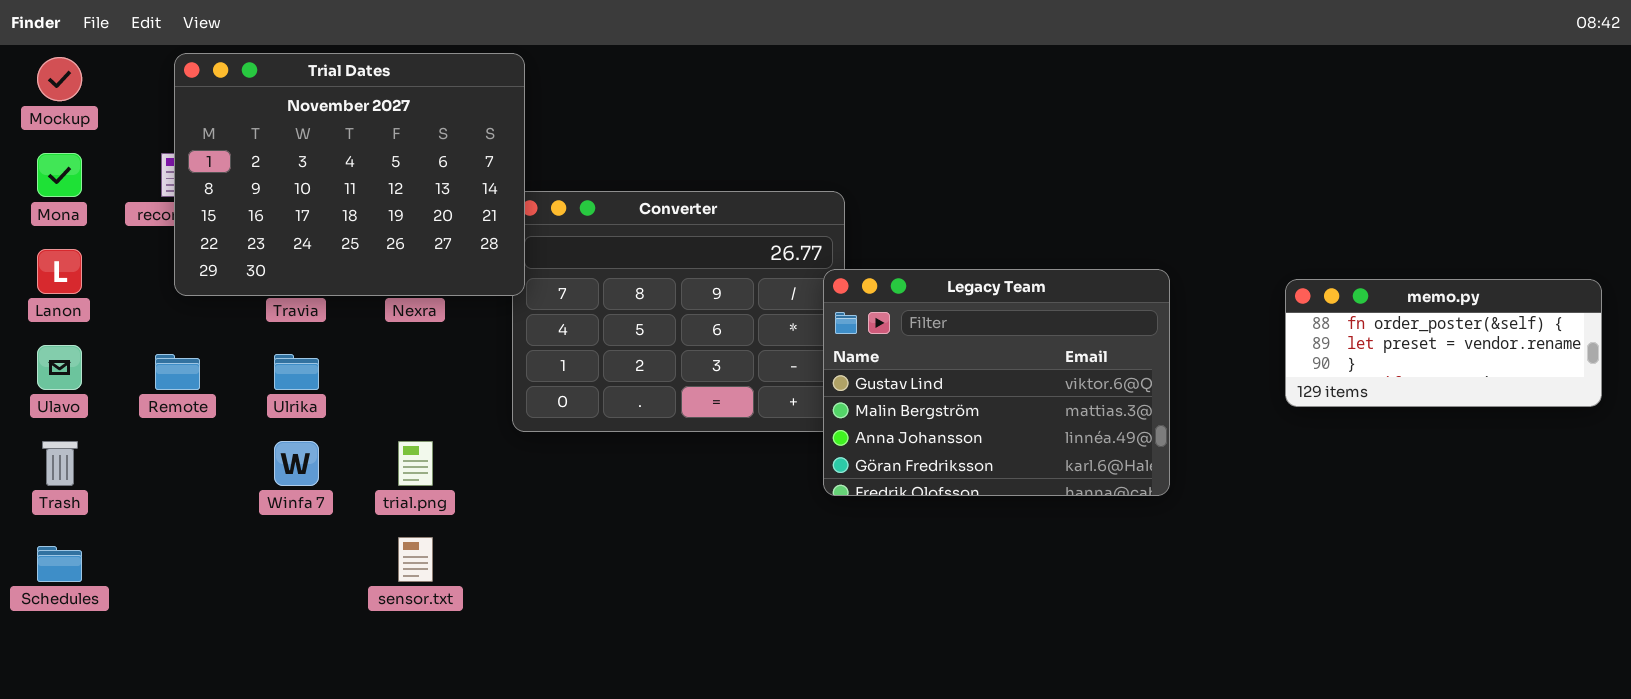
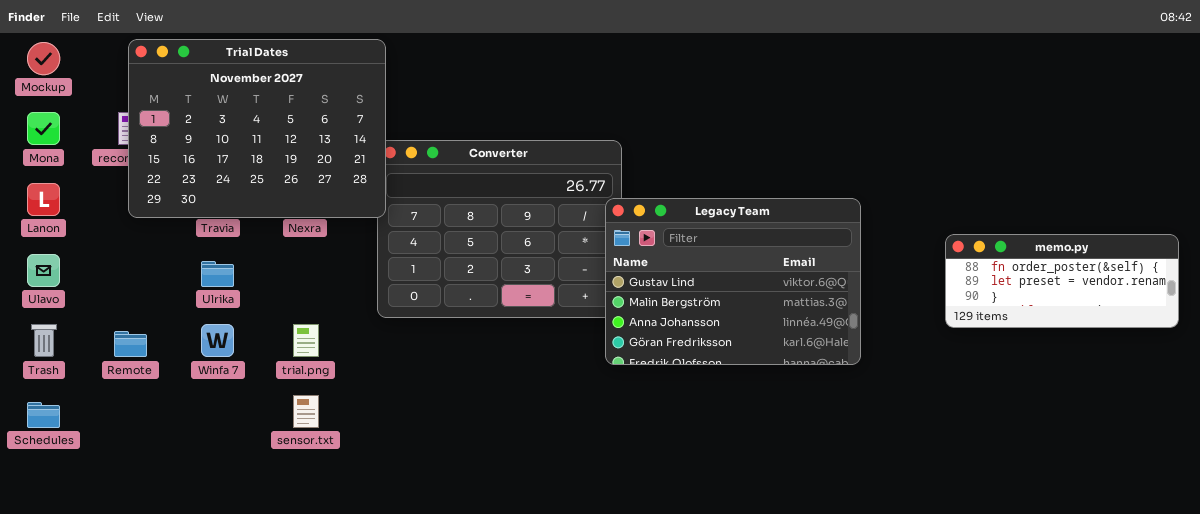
memo.py: [1285,279,1602,407] -> [945,234,1179,328], moved
Remote: [155,354,200,390] -> [114,331,147,357], moved

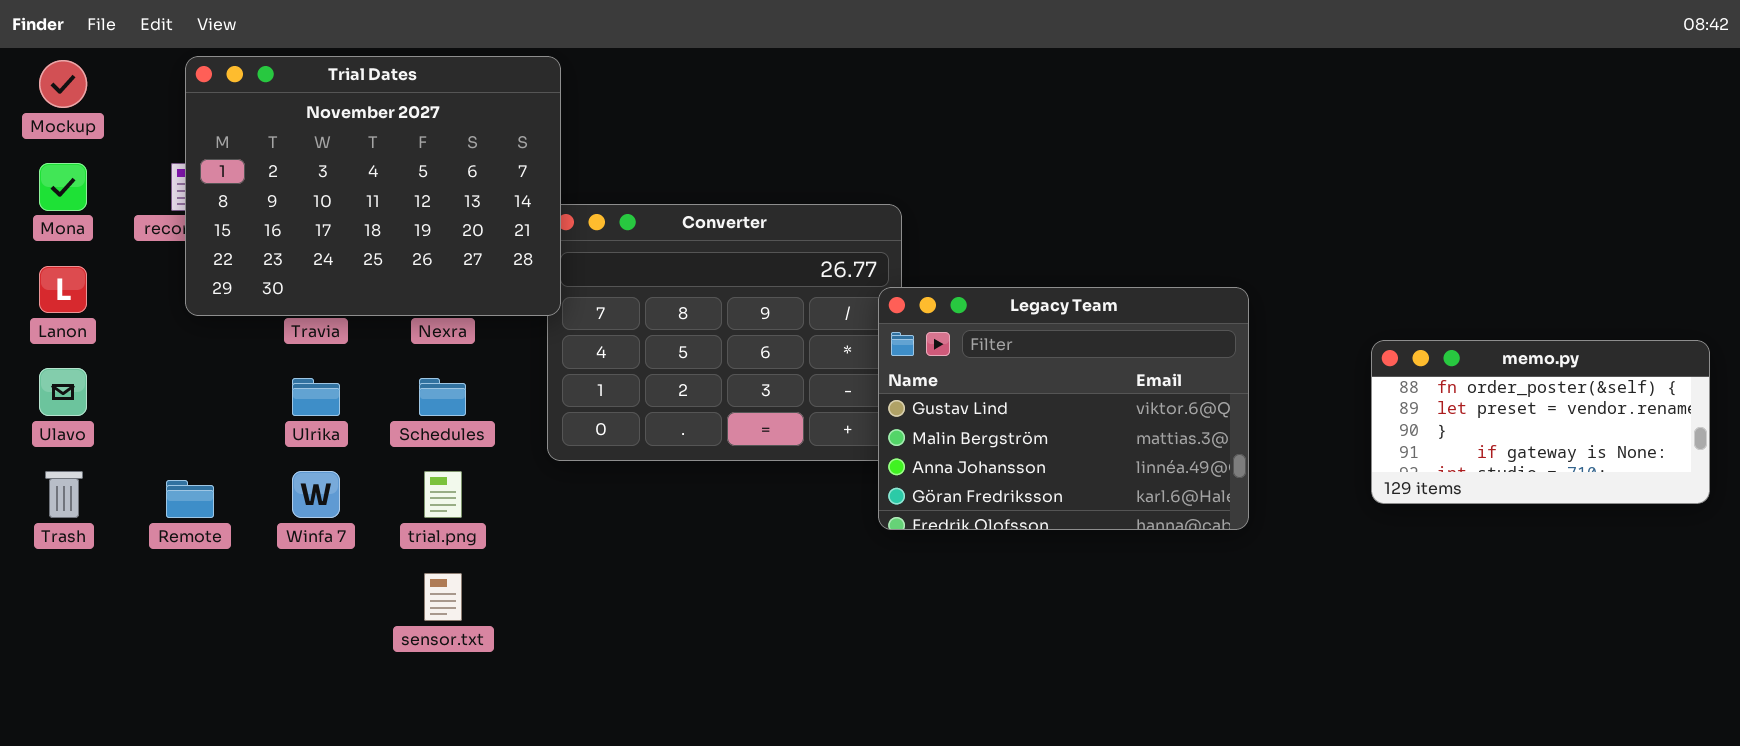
memo.py: [945,234,1179,328] -> [1371,340,1710,504], resized
Schedules: [27,402,60,428] -> [419,378,466,416], moved

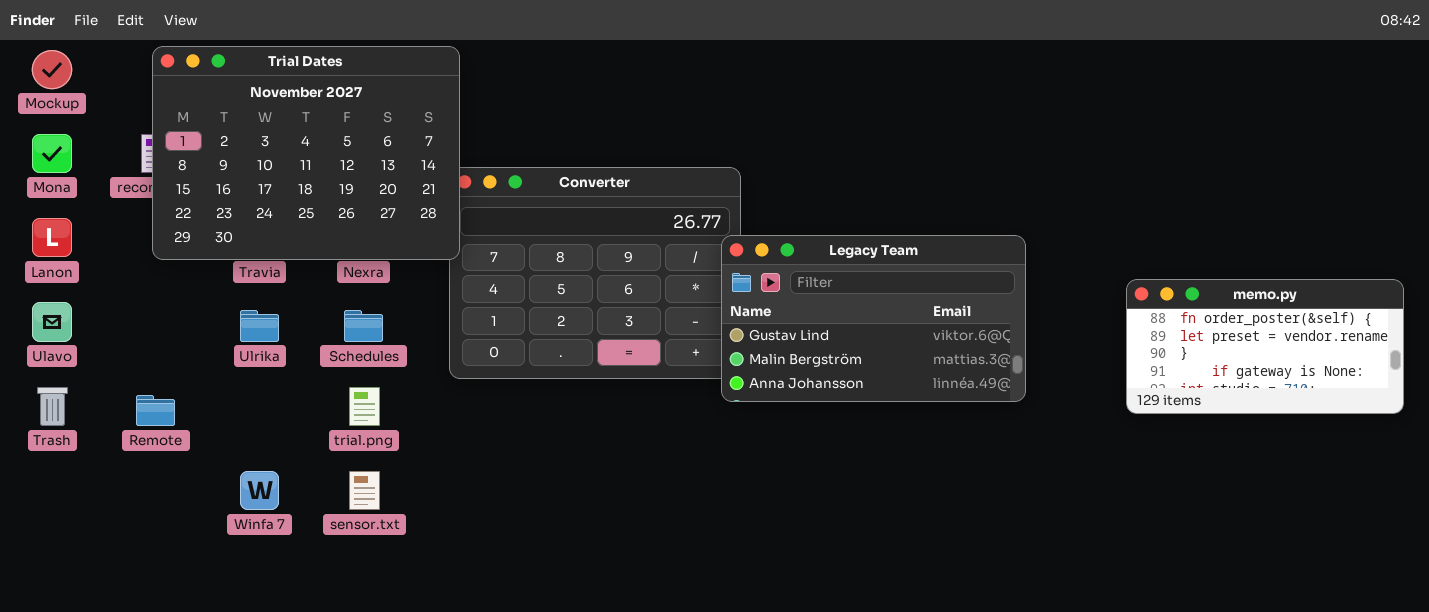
Legacy Team: [878,287,1249,530] -> [721,235,1026,402], resized
Winfa 7: [292,471,340,518] -> [240,471,279,510], moved

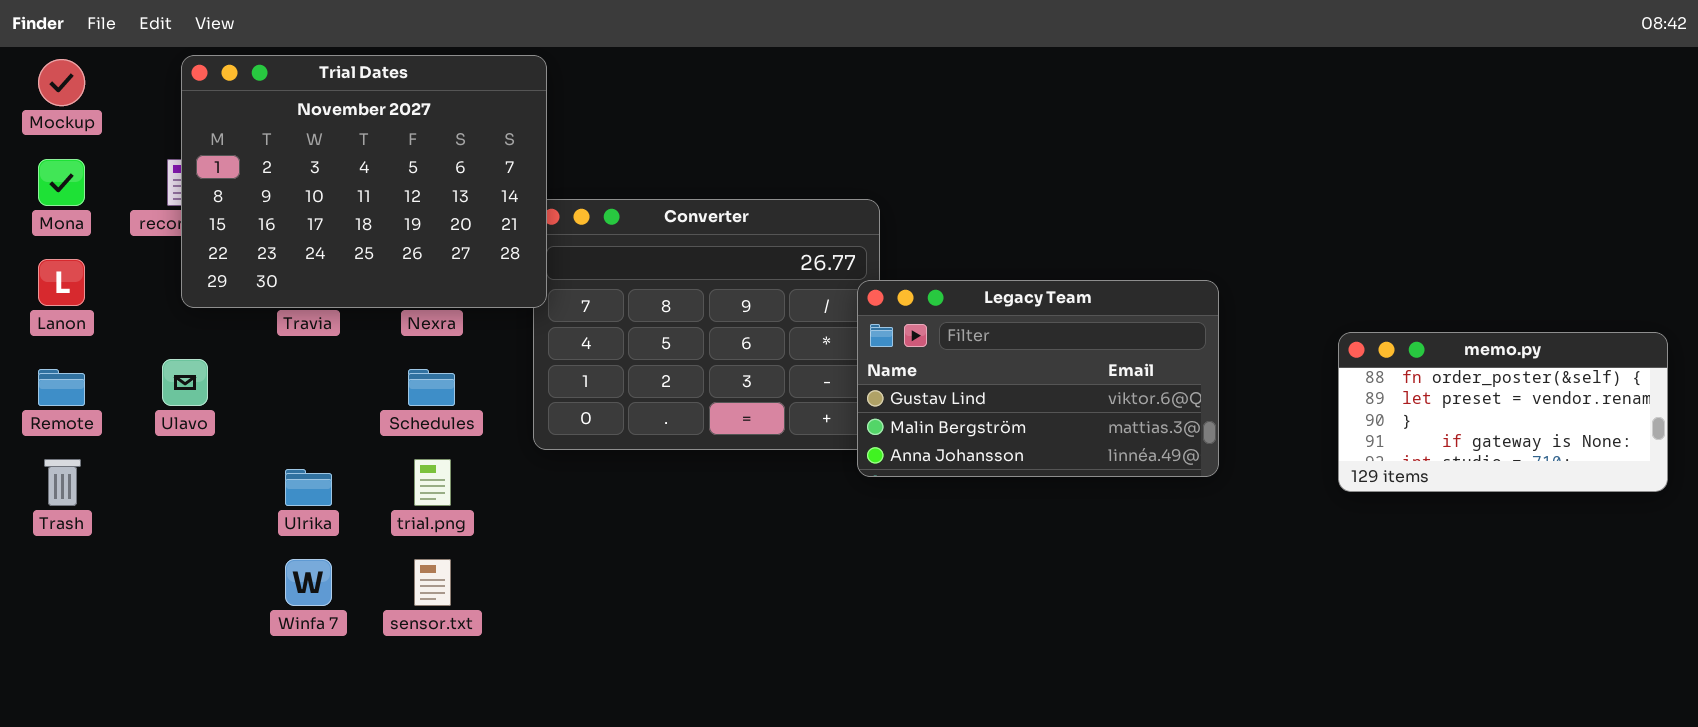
Ulavo: [32,302,72,342] -> [162,359,208,406], moved
Ulrika: [240,310,279,342] -> [285,469,332,506], moved
Remote: [136,395,175,426] -> [38,369,85,406], moved

